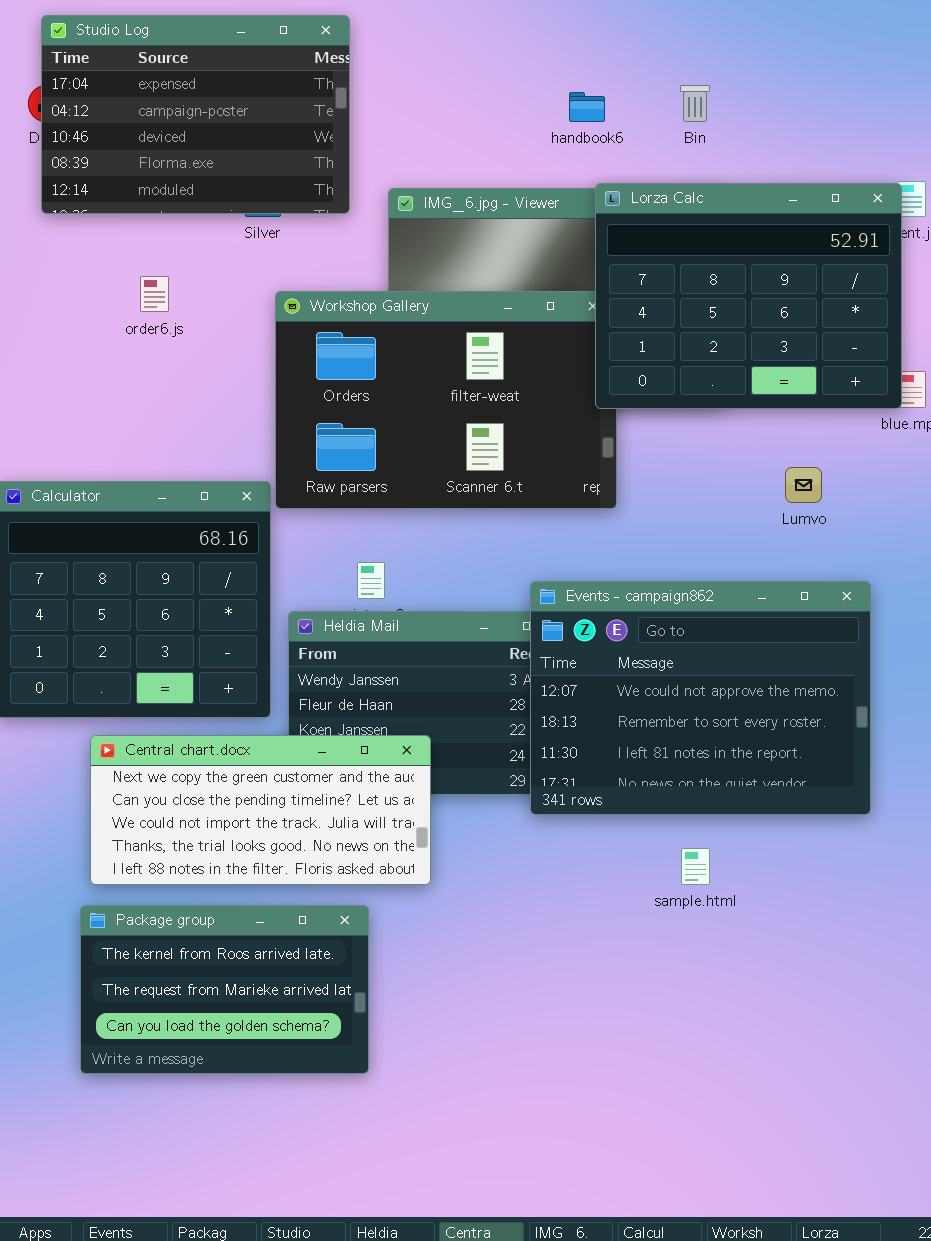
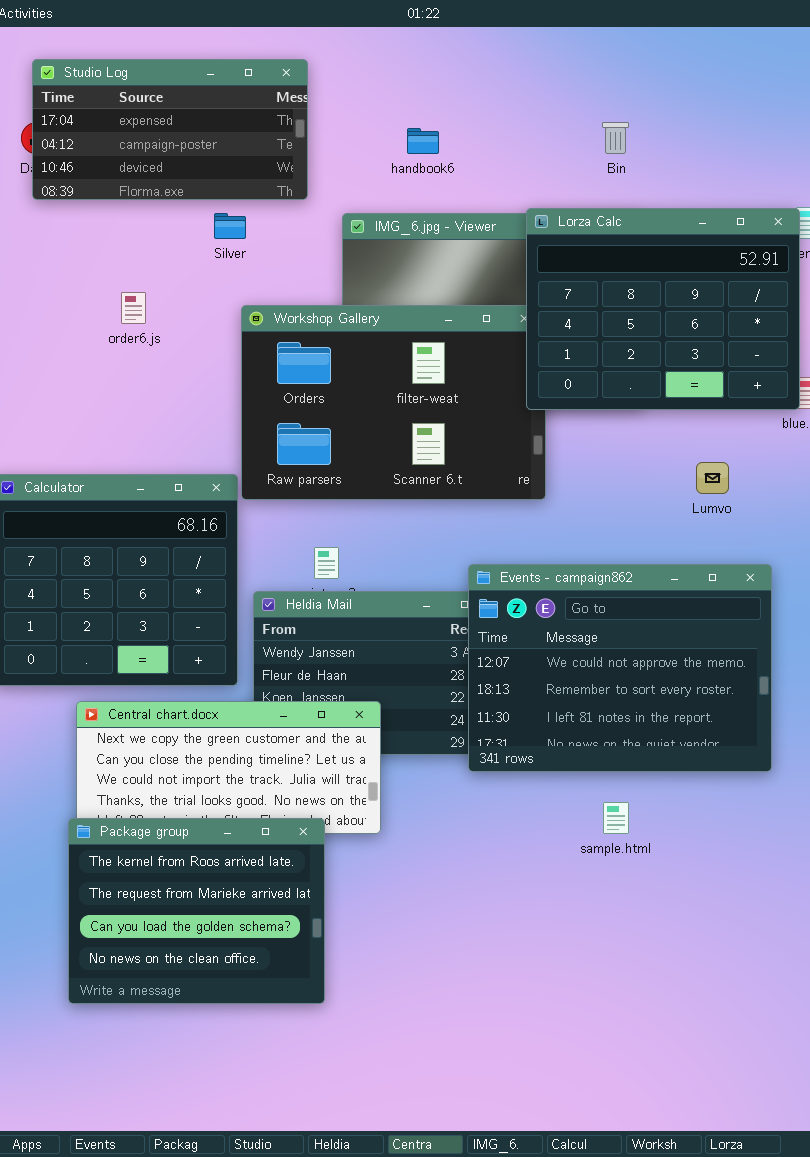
Studio Log: [41,15,350,214] -> [32,59,308,200], resized
handbook6: [569,92,605,122] -> [407,128,439,154], moved
Package group: [80,905,369,1074] -> [68,818,325,1004], resized

